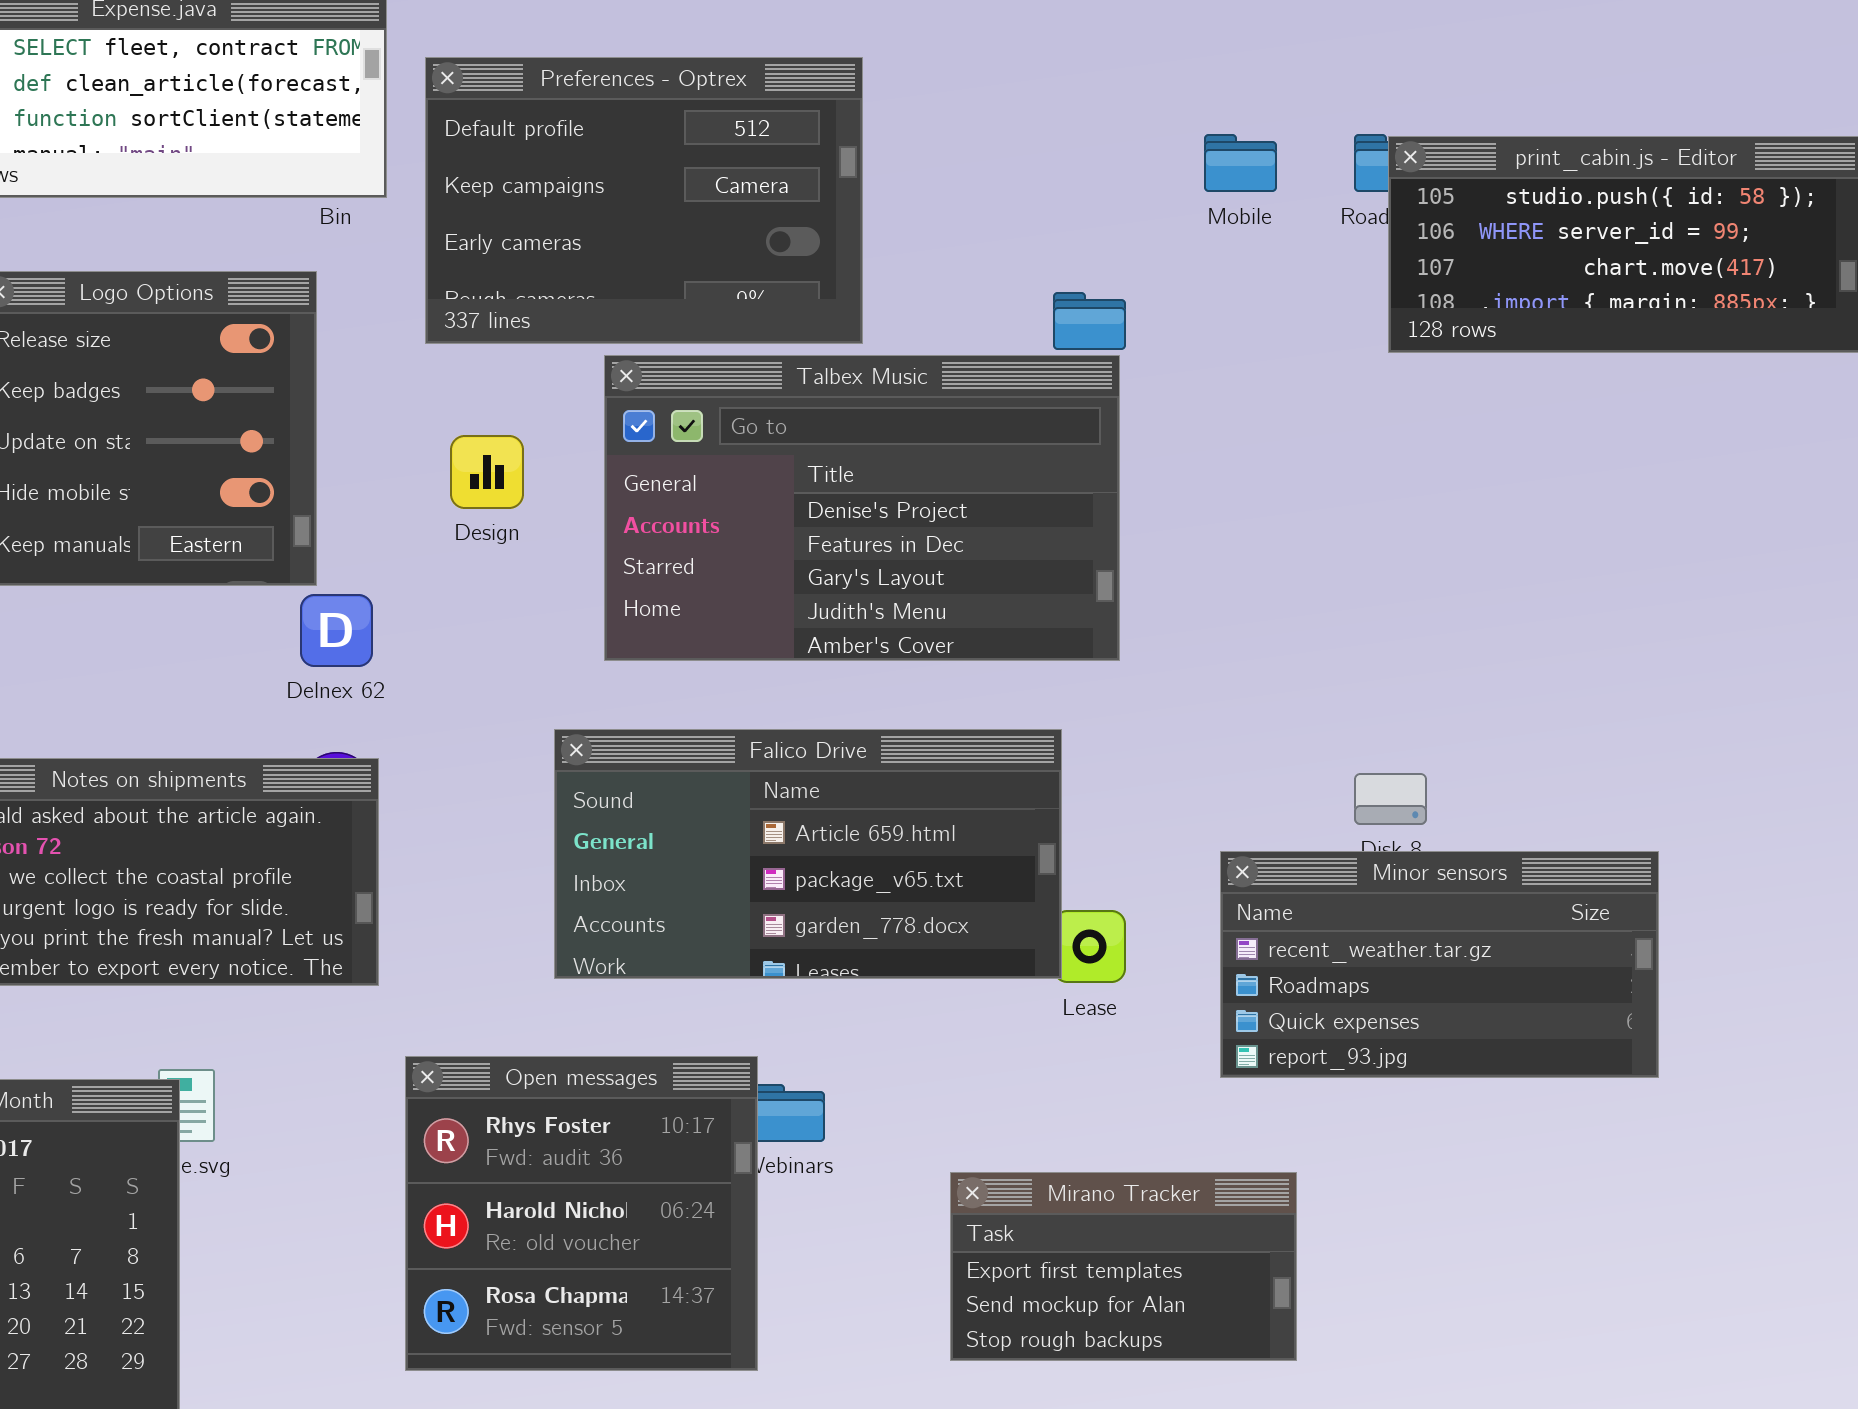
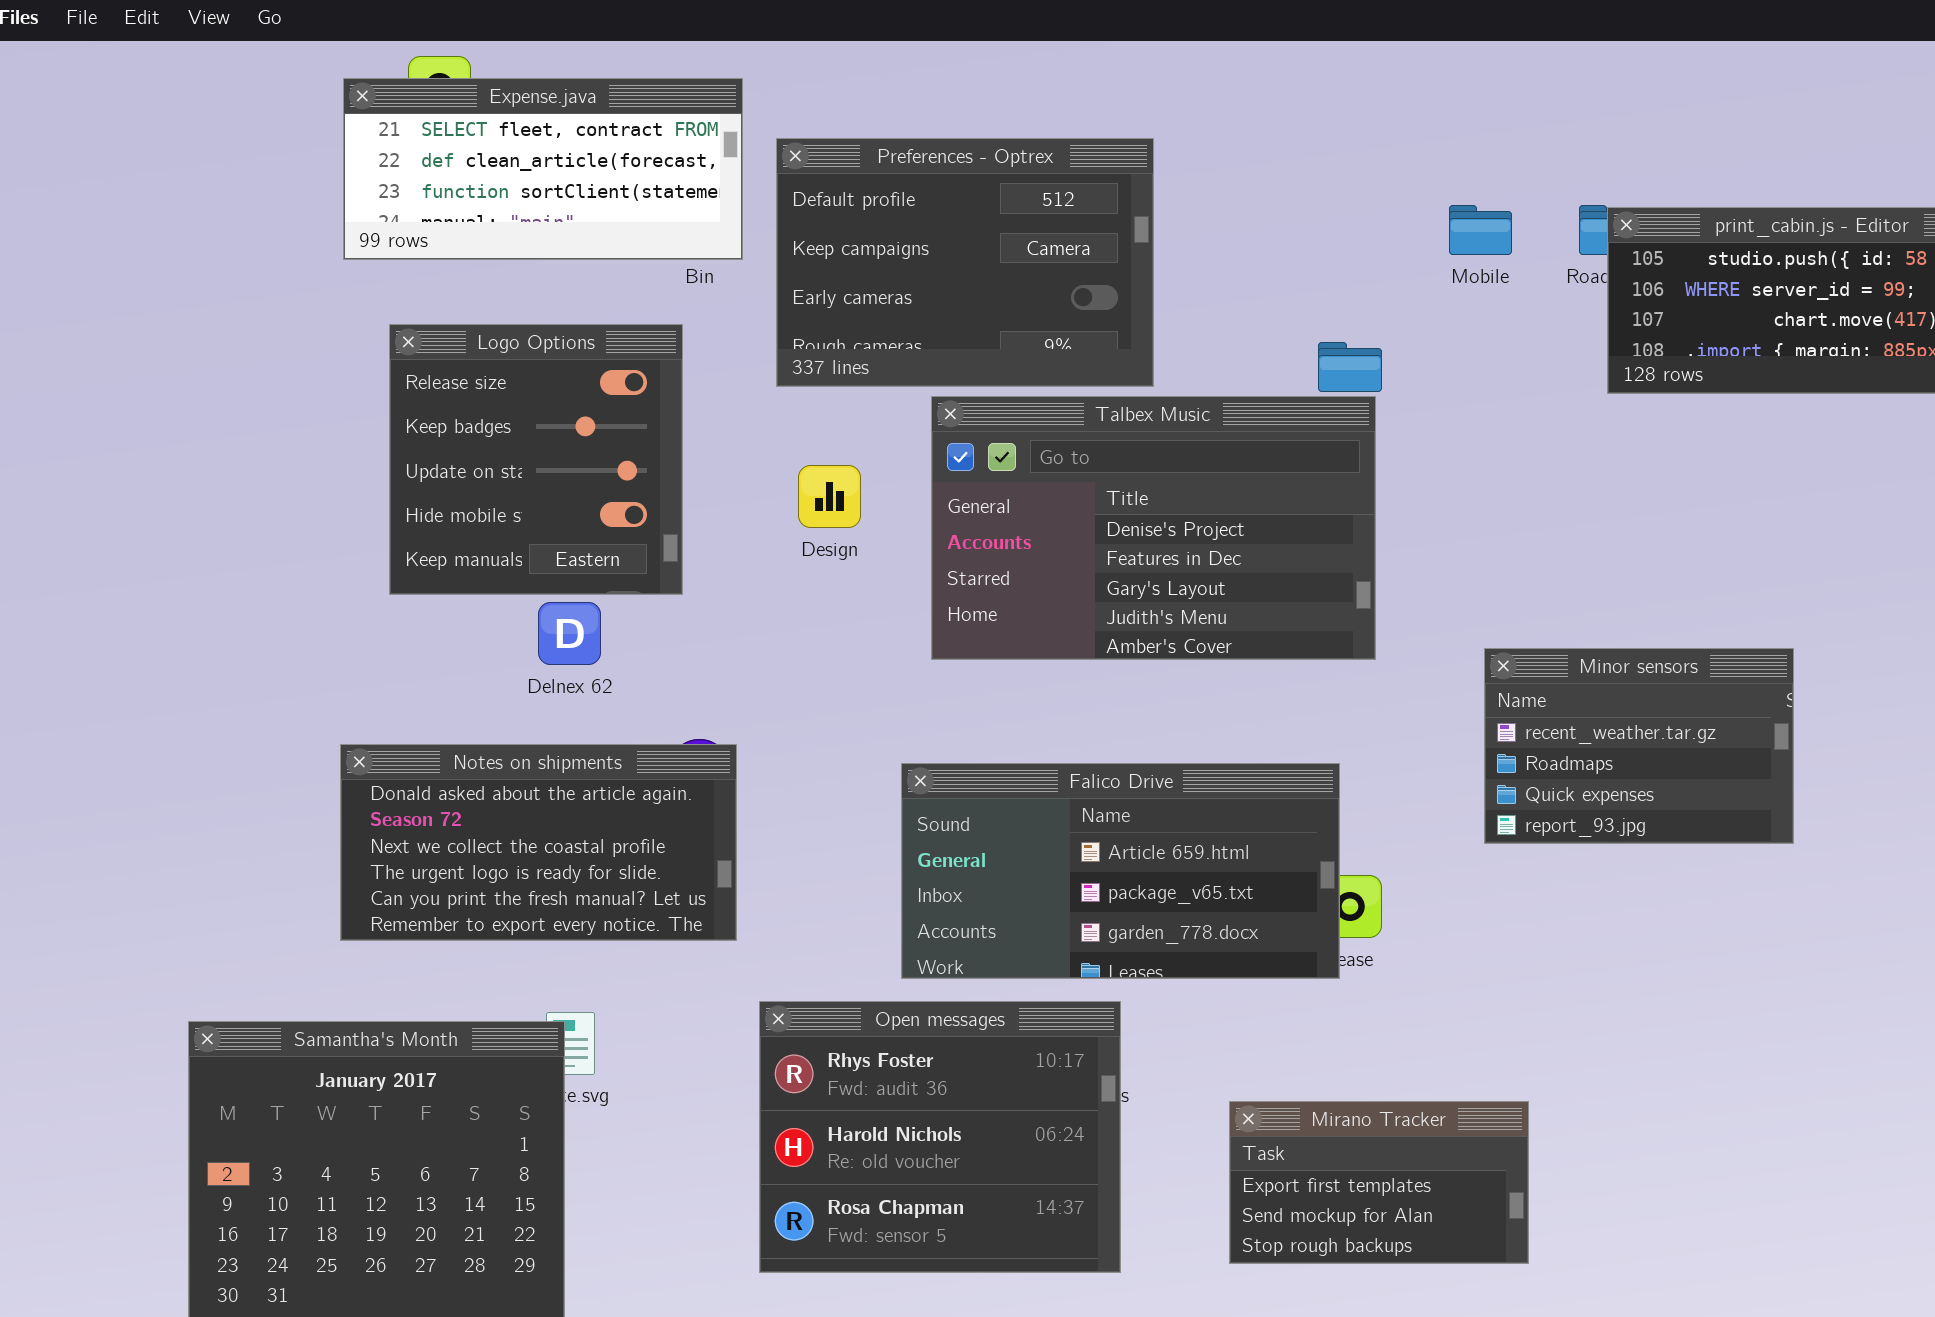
Delnex 62: [300,594,373,667] -> [538,602,601,665], moved
Falico Drive: [554,729,1062,979] -> [901,763,1340,979], moved
Minor sensors: [1220,851,1659,1078] -> [1484,648,1794,844], moved, resized
Open messages: [405,1056,758,1371] -> [759,1001,1121,1273], resized

